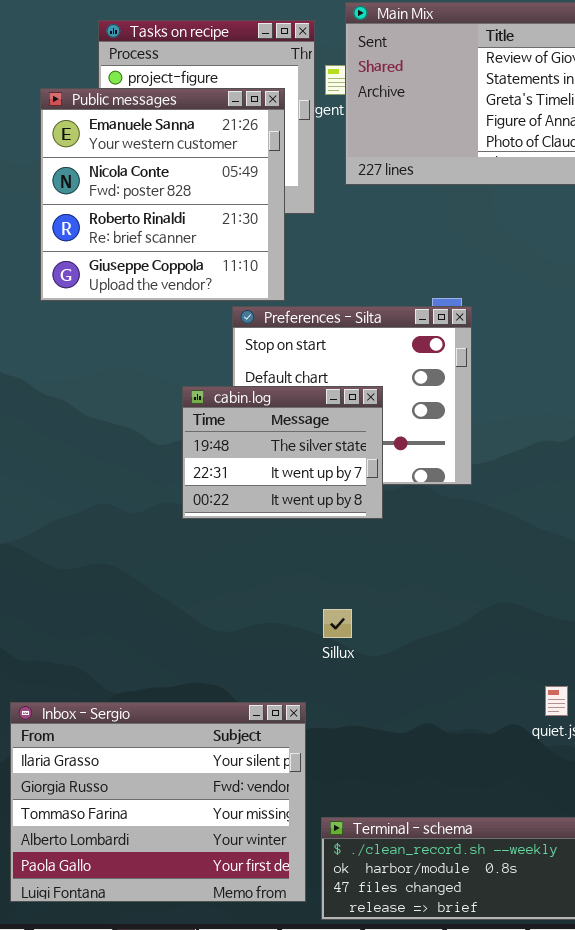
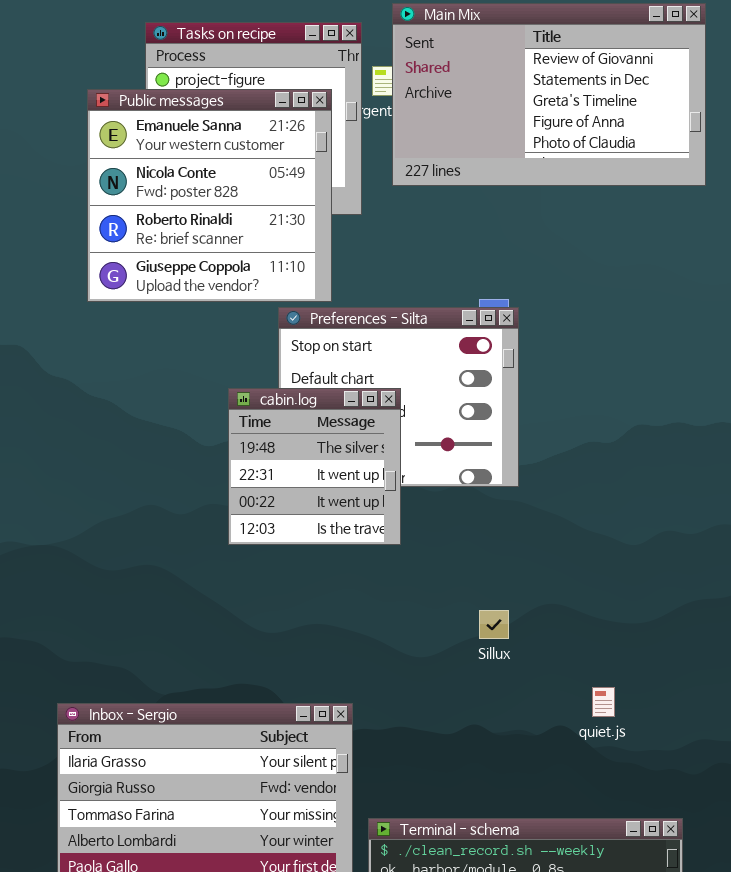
cabin.log: [182,386,383,519] -> [228,388,401,545], resized
Sillux: [323,609,352,638] -> [479,610,509,639], moved

